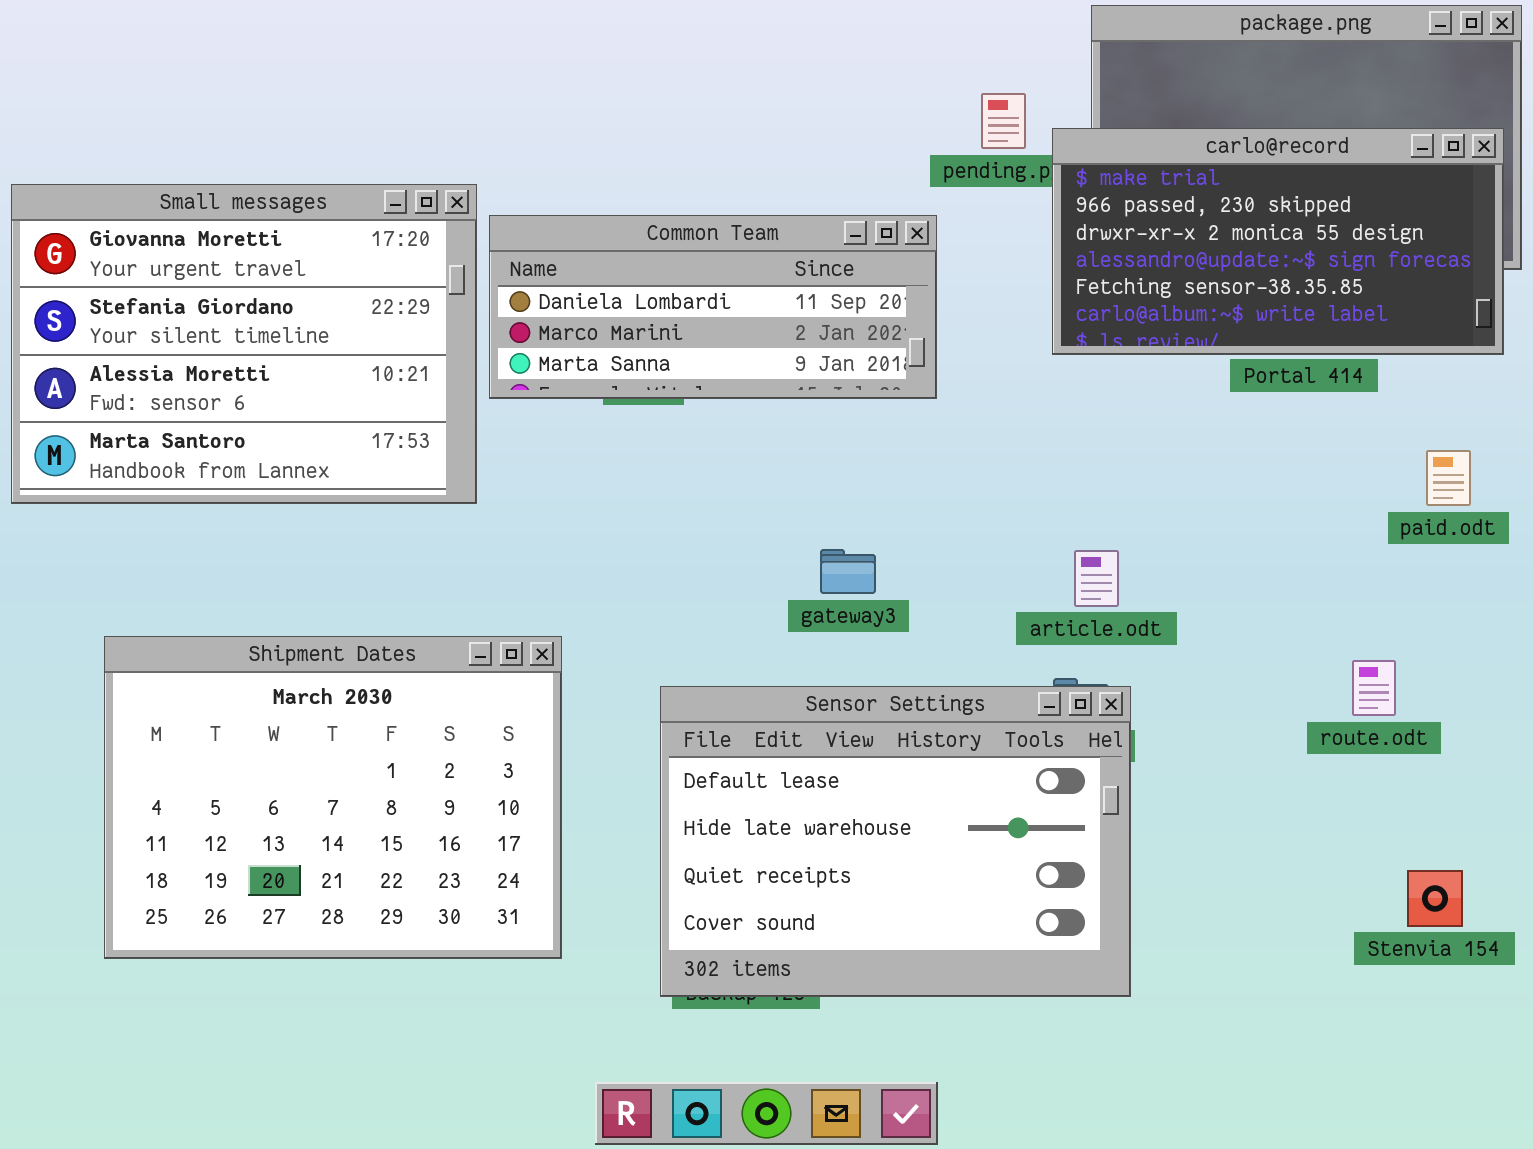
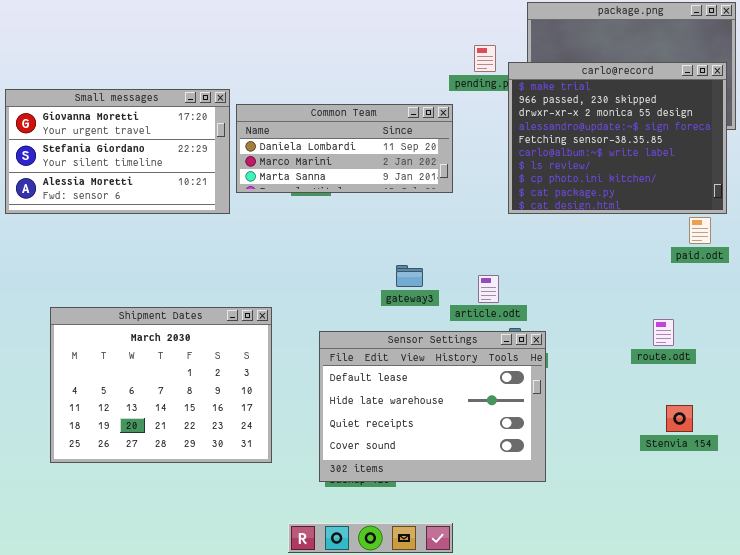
carlo@record: [1052,128,1504,355] -> [508,62,727,214], resized
Small messages: [11,184,477,504] -> [5,89,230,214], resized
article.odt: [1074,550,1119,607] -> [478,275,499,303], moved
Stenvia 154: [1407,870,1463,927] -> [666,405,693,432], moved

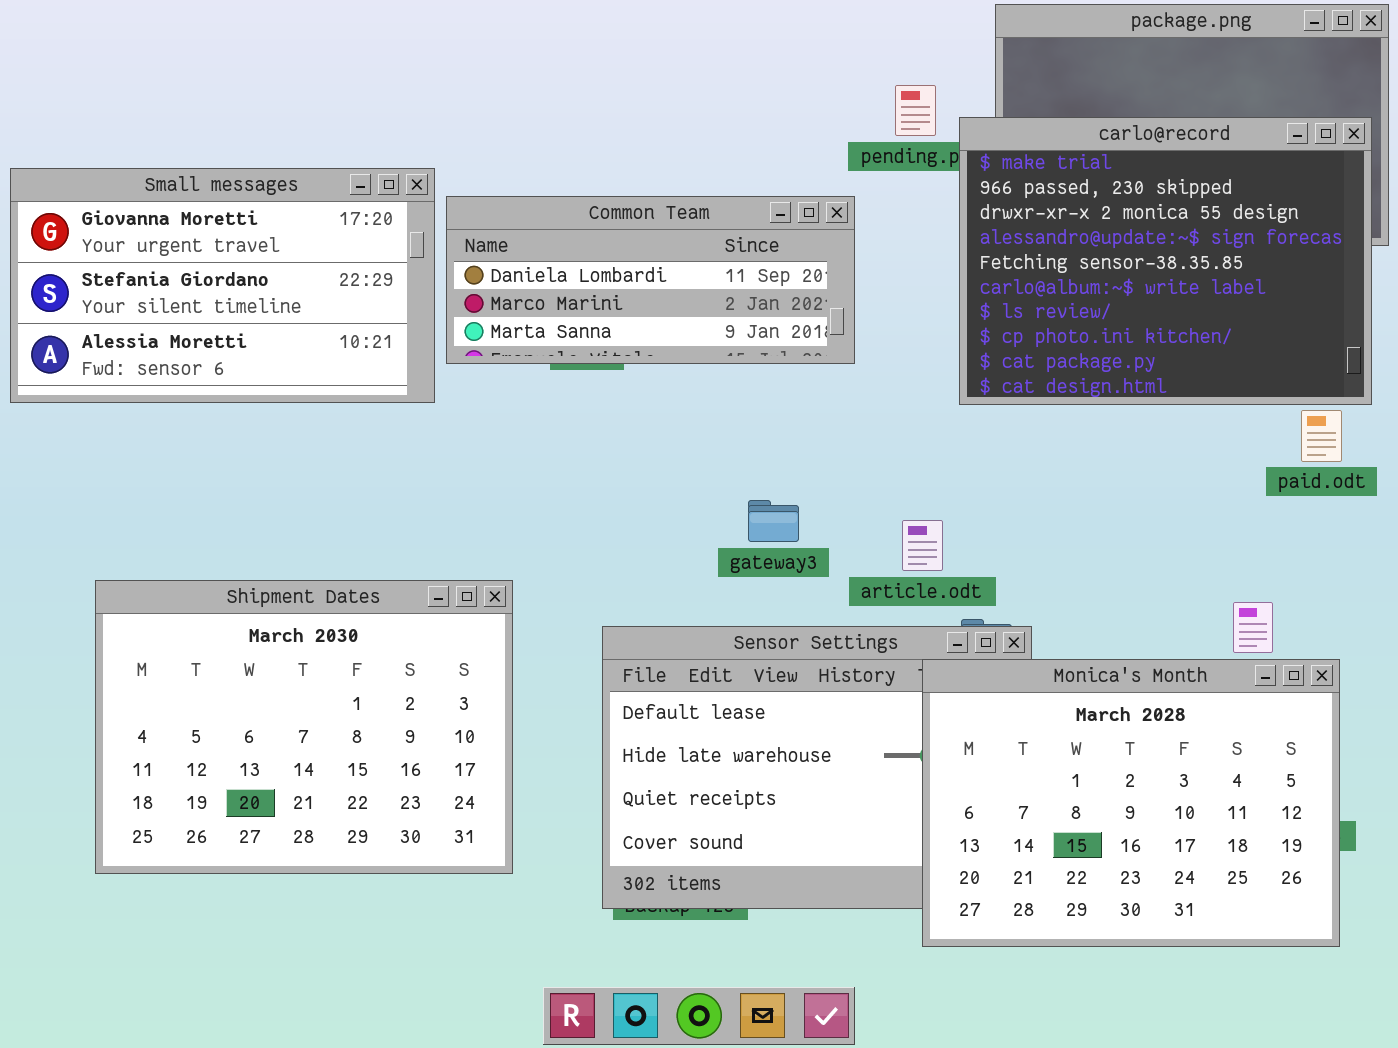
Monica's Month: none -> [922,659,1340,947], opened

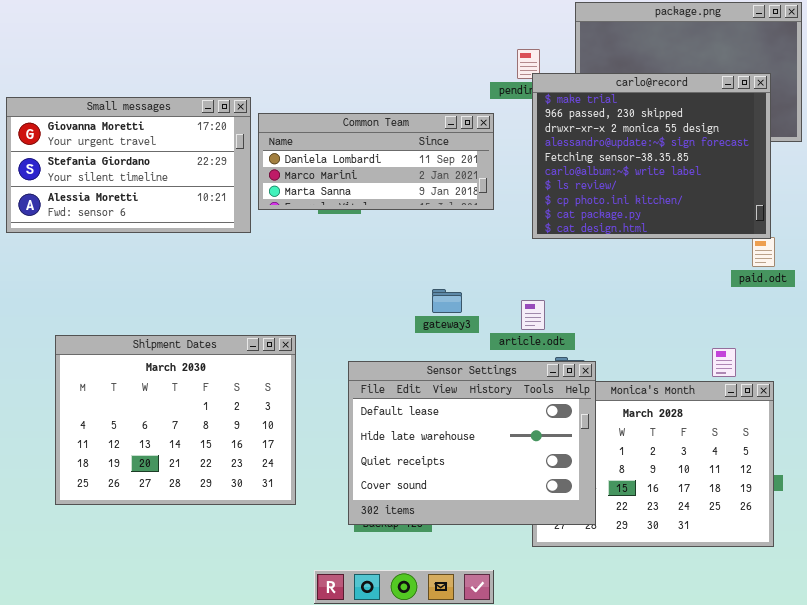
carlo@record: [959,117,1372,405] -> [532,73,771,239], moved
Sensor Settings: [602,626,1032,909] -> [348,361,596,525], raised

